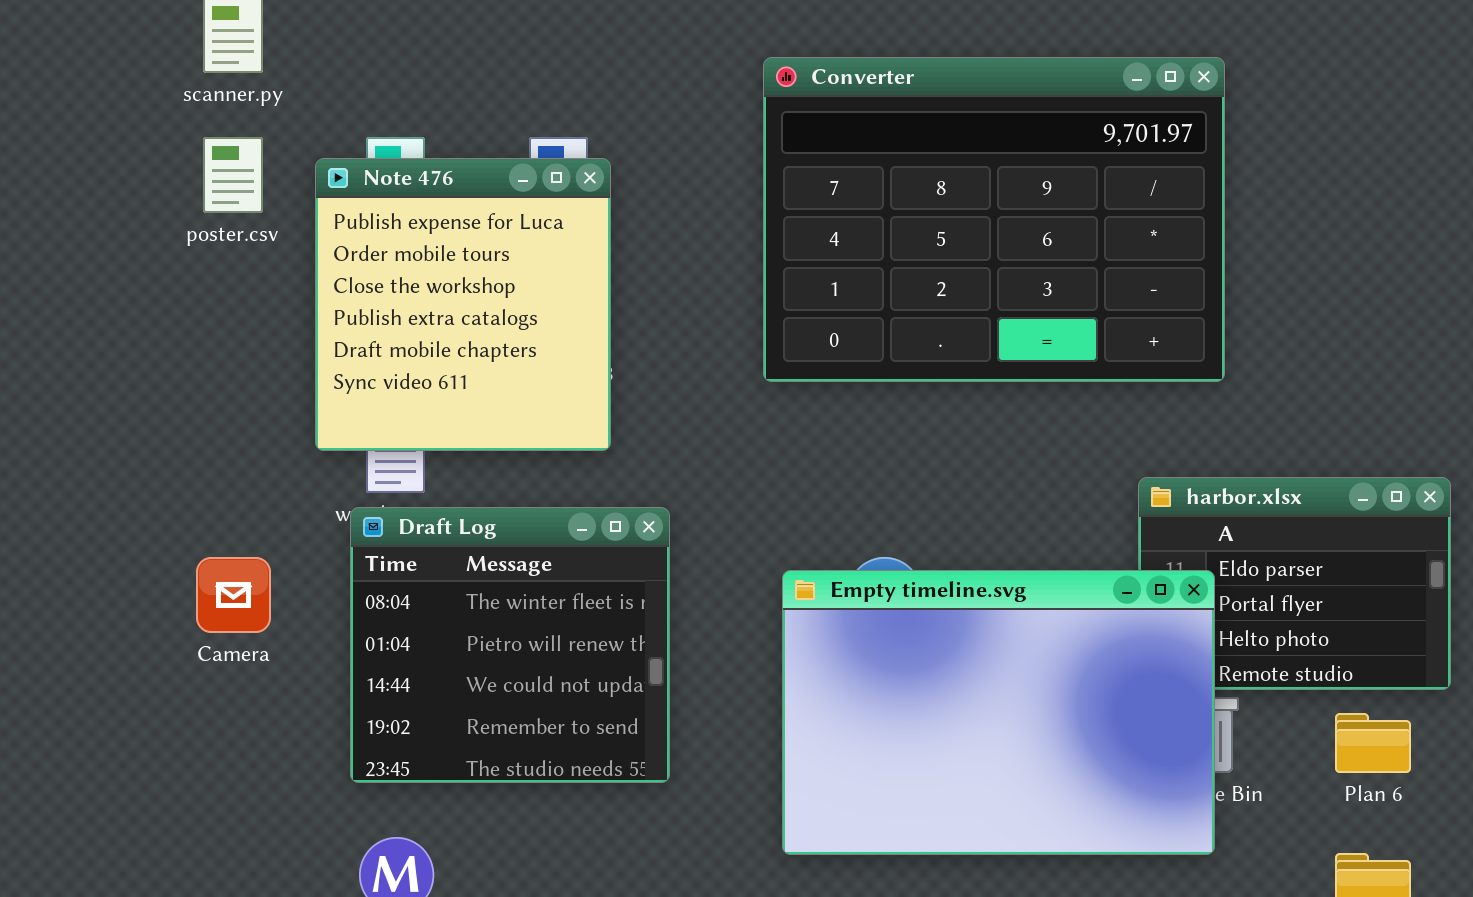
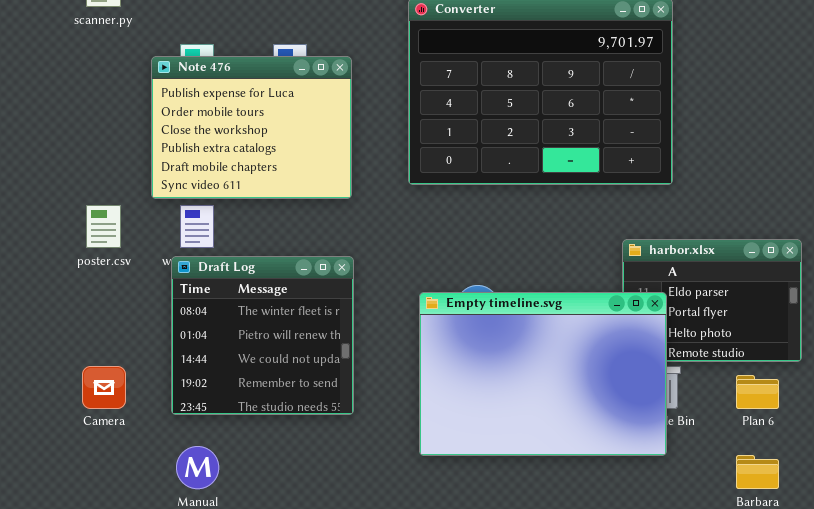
poster.csv: [203,137,263,213] -> [86,205,121,248], moved
Note 476: [315,158,611,451] -> [151,56,352,199], resized
Camera: [196,557,271,633] -> [82,366,126,409], moved

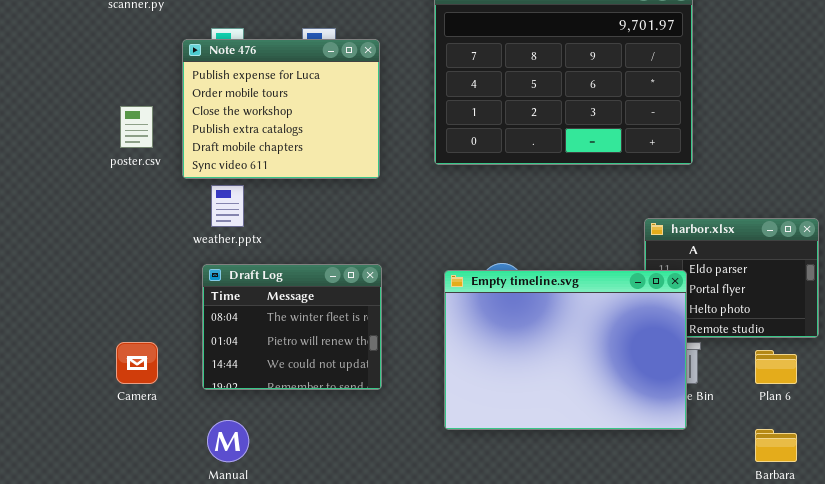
poster.csv: [86,205,121,248] -> [120,106,153,148], moved
Draft Log: [171,256,354,415] -> [202,264,382,390], resized

